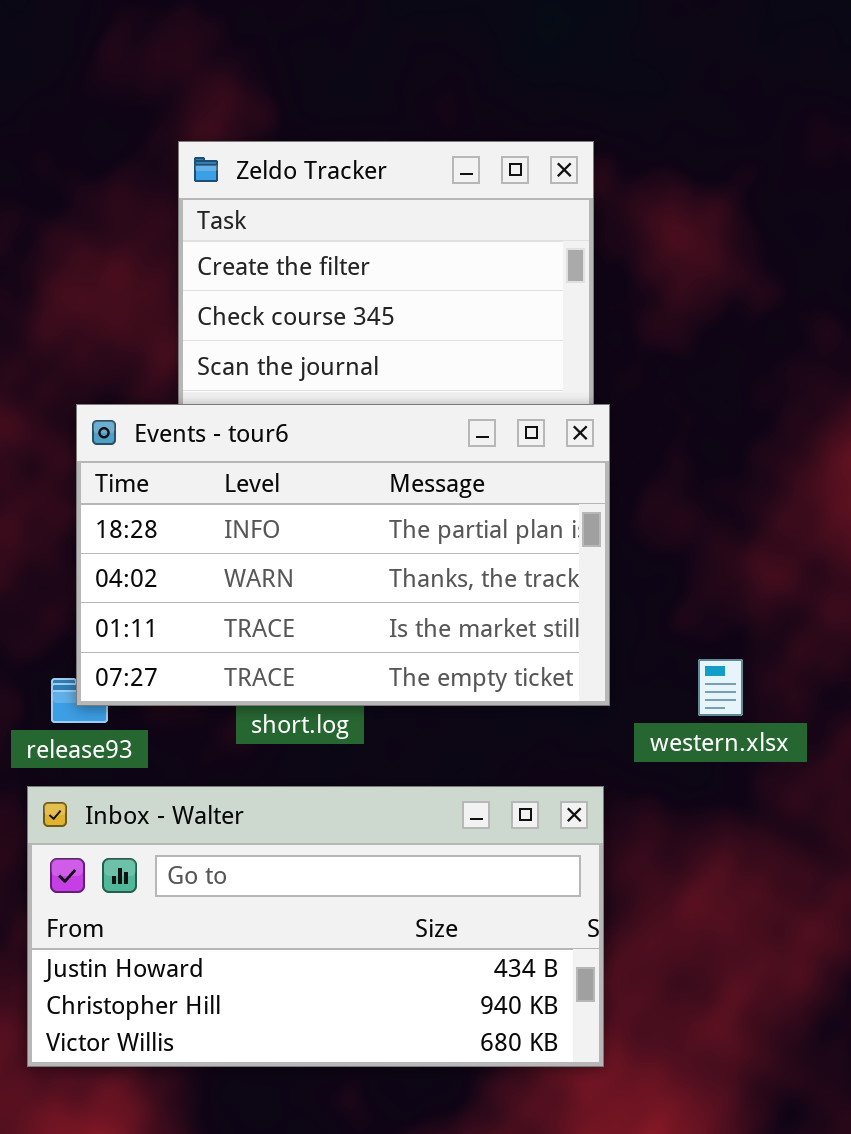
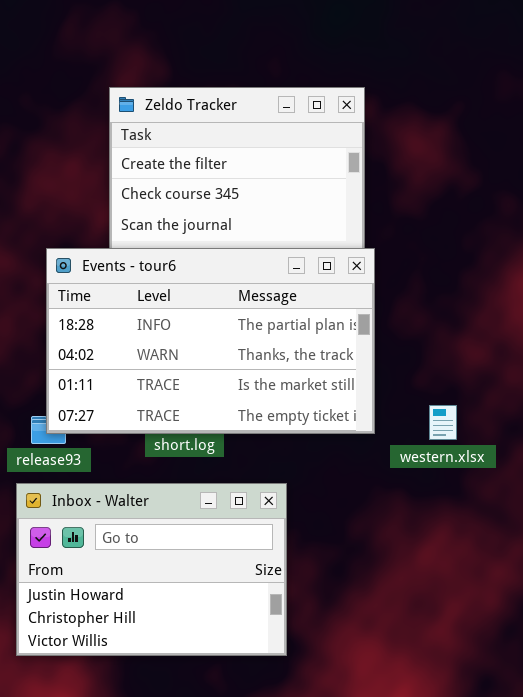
Inbox - Walter: [27,786,604,1067] -> [16,483,287,656], resized

